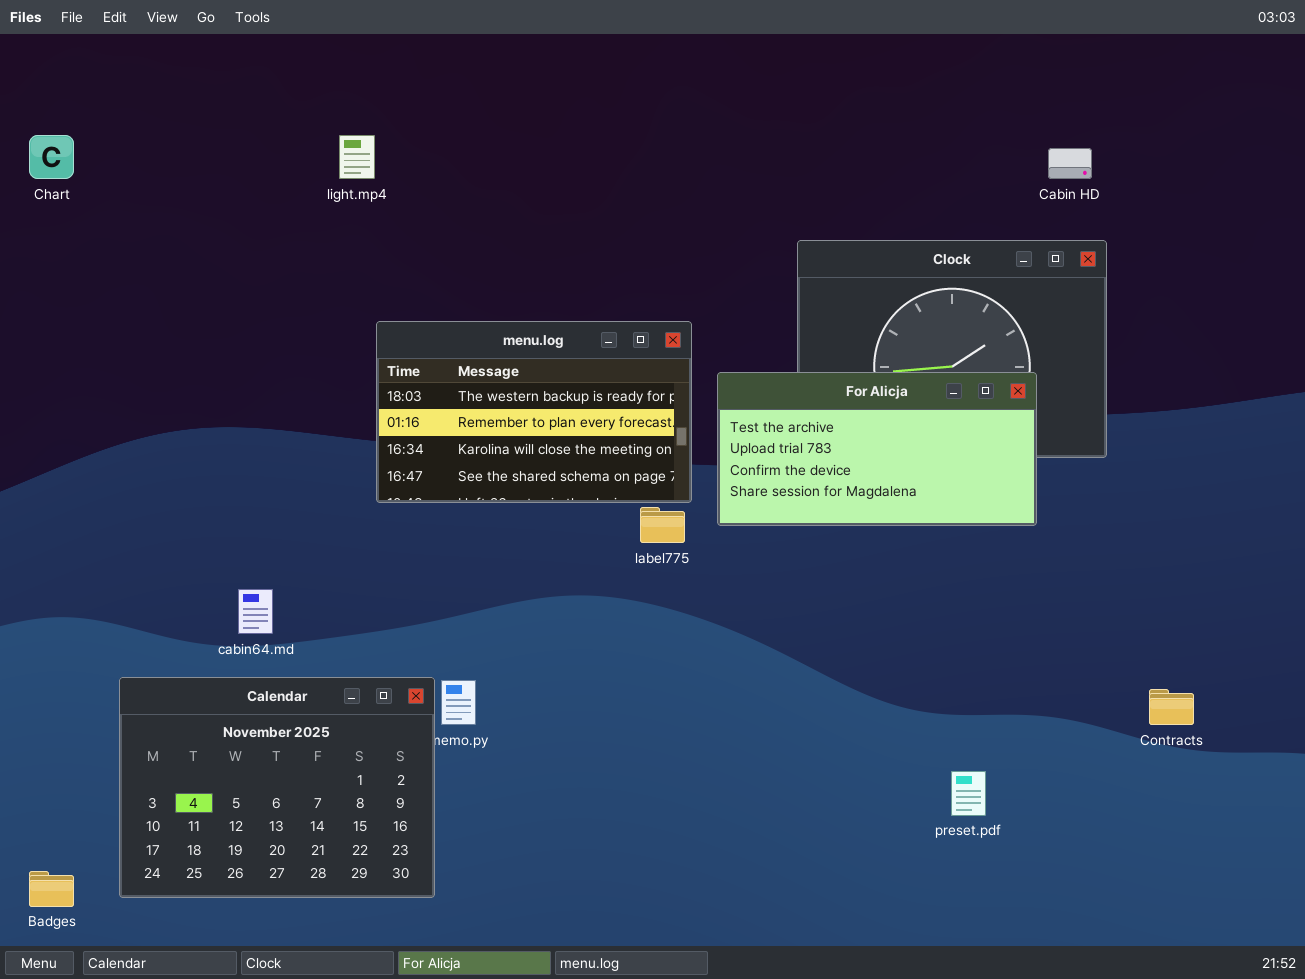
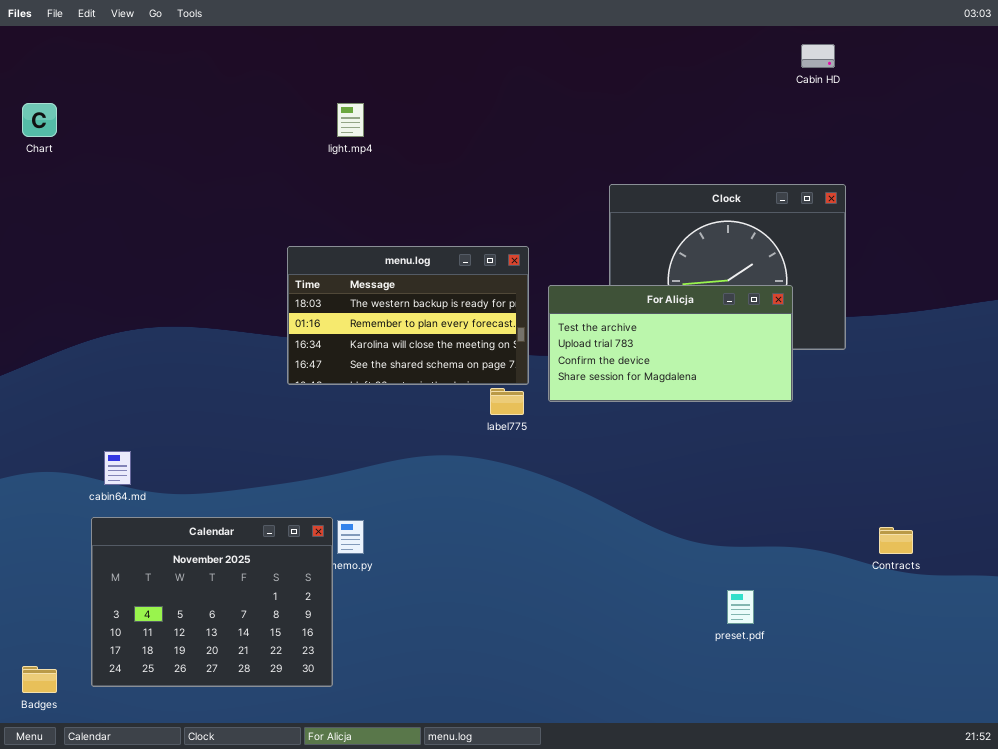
light.mp4: [339,135,375,179] -> [337,103,364,137], moved
Cabin HD: [1048,148,1092,179] -> [801,44,835,68], moved
cabin64.md: [238,589,273,634] -> [104,451,131,485], moved

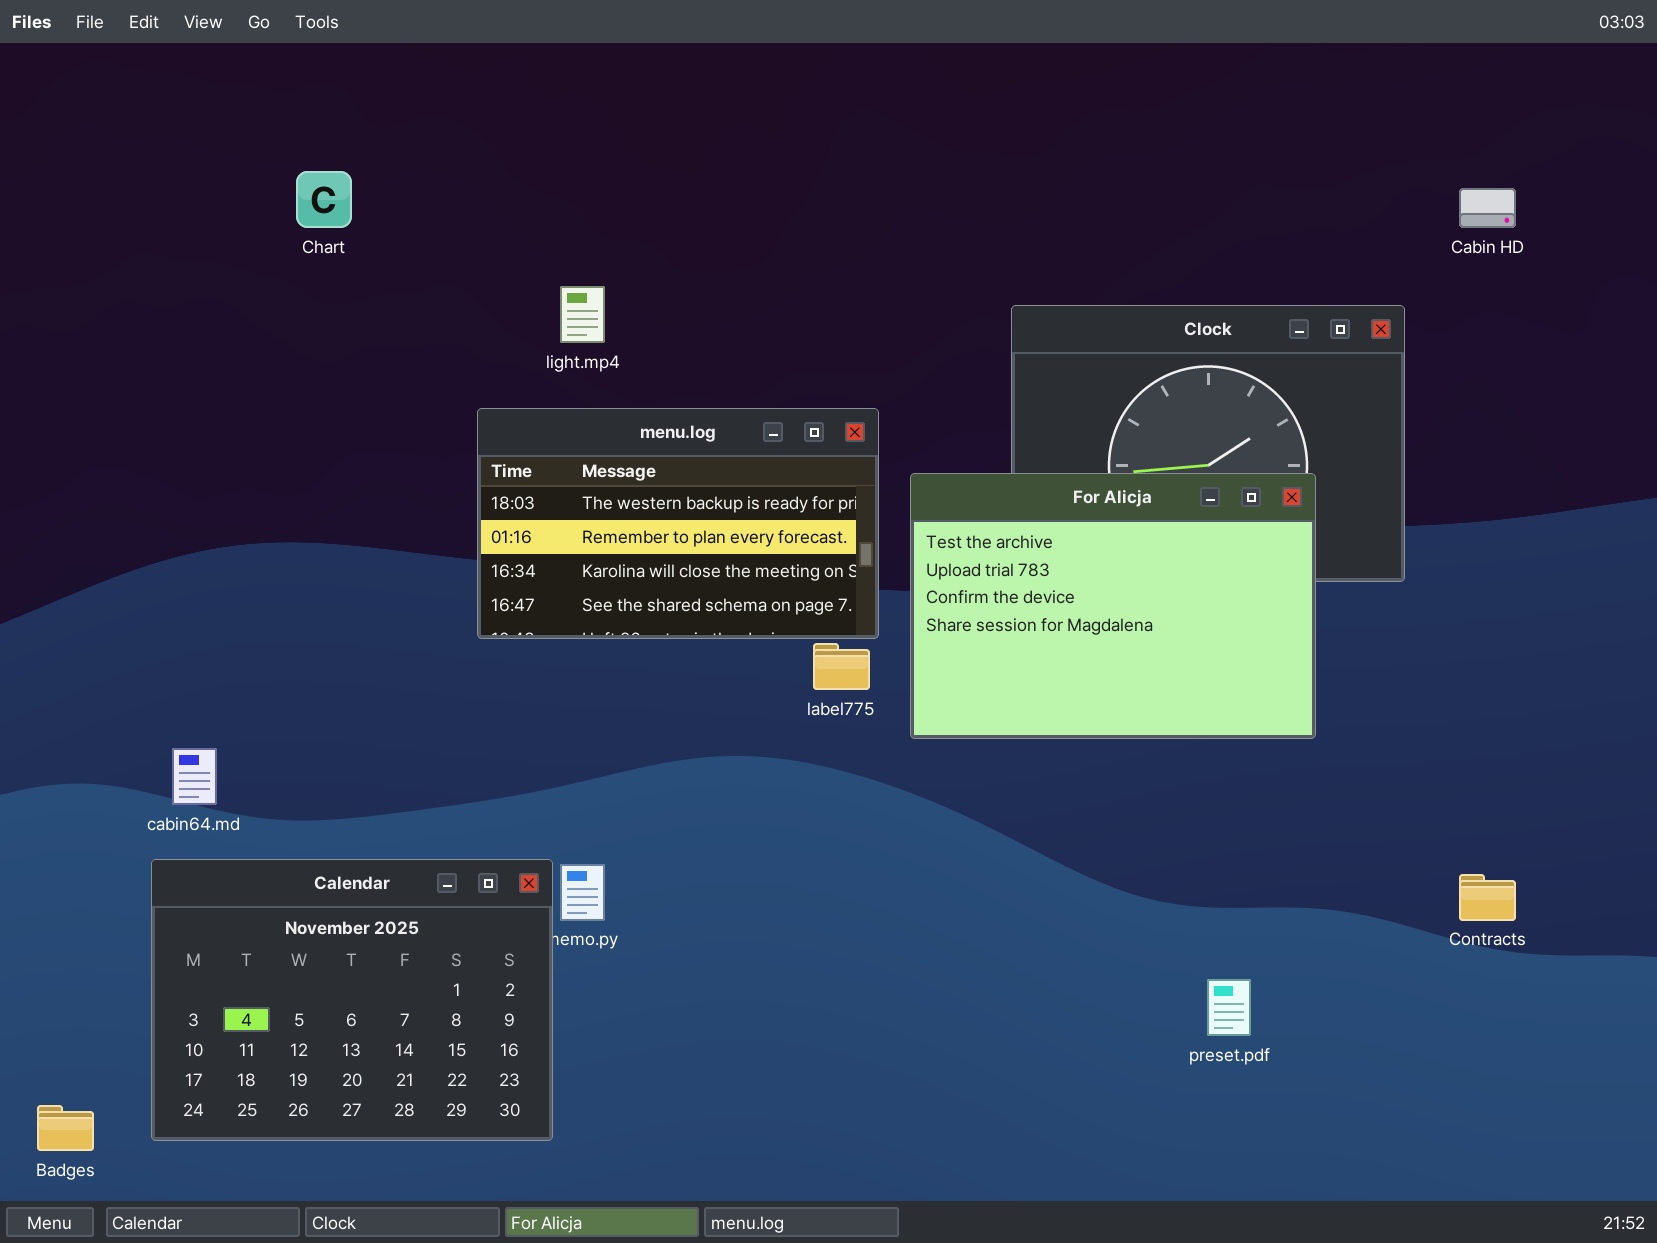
Cabin HD: [801,44,835,68] -> [1459,188,1516,228], moved
Chart: [22,103,57,137] -> [296,171,352,228], moved
light.mp4: [337,103,364,137] -> [560,286,605,343], moved
For Alicja: [548,285,793,402] -> [910,473,1316,739], resized

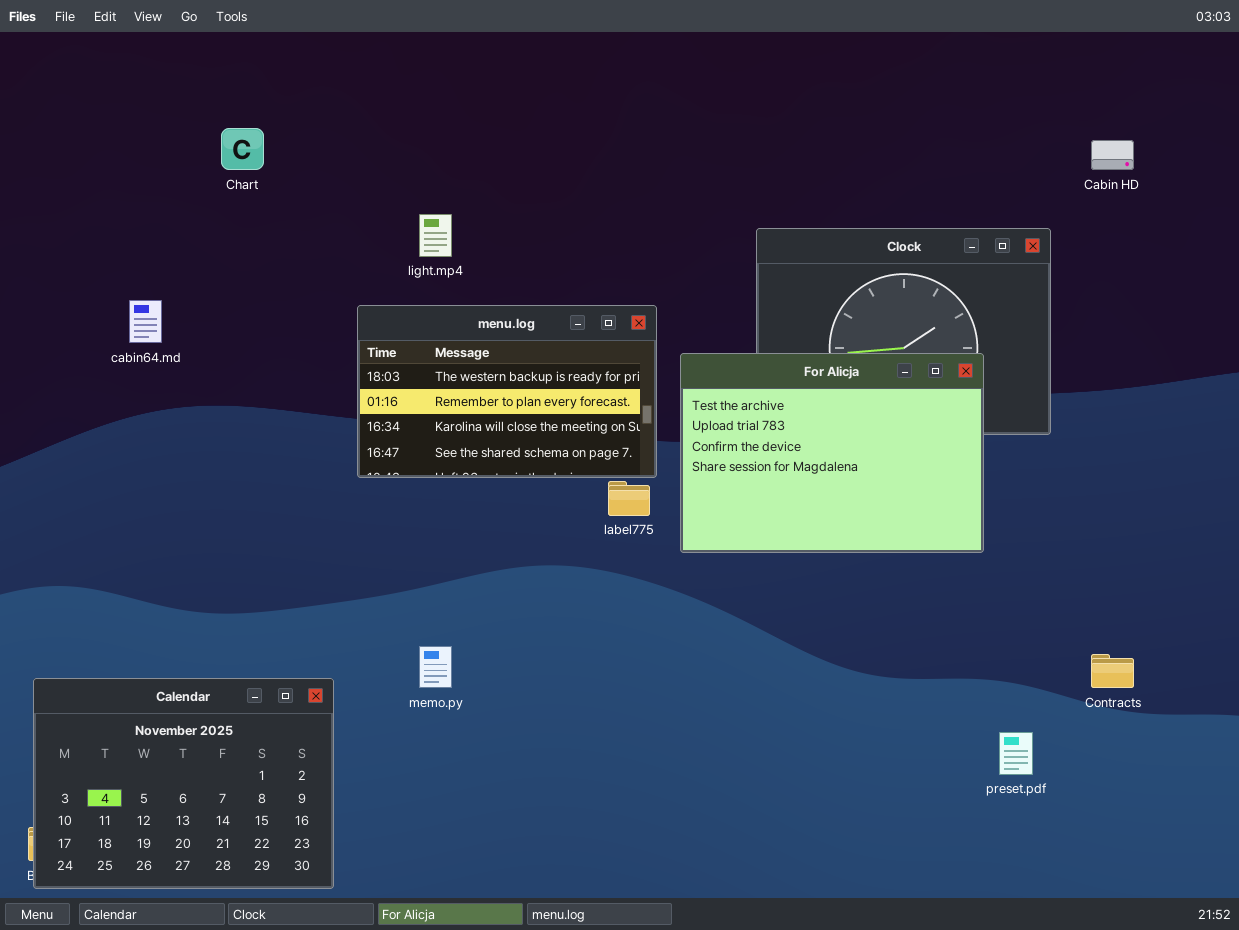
cabin64.md: [172,748,217,805] -> [129,300,162,343], moved
Calendar: [151,859,553,1141] -> [33,678,334,889], moved
preset.pdf: [1207,979,1251,1036] -> [999,732,1033,775], moved

